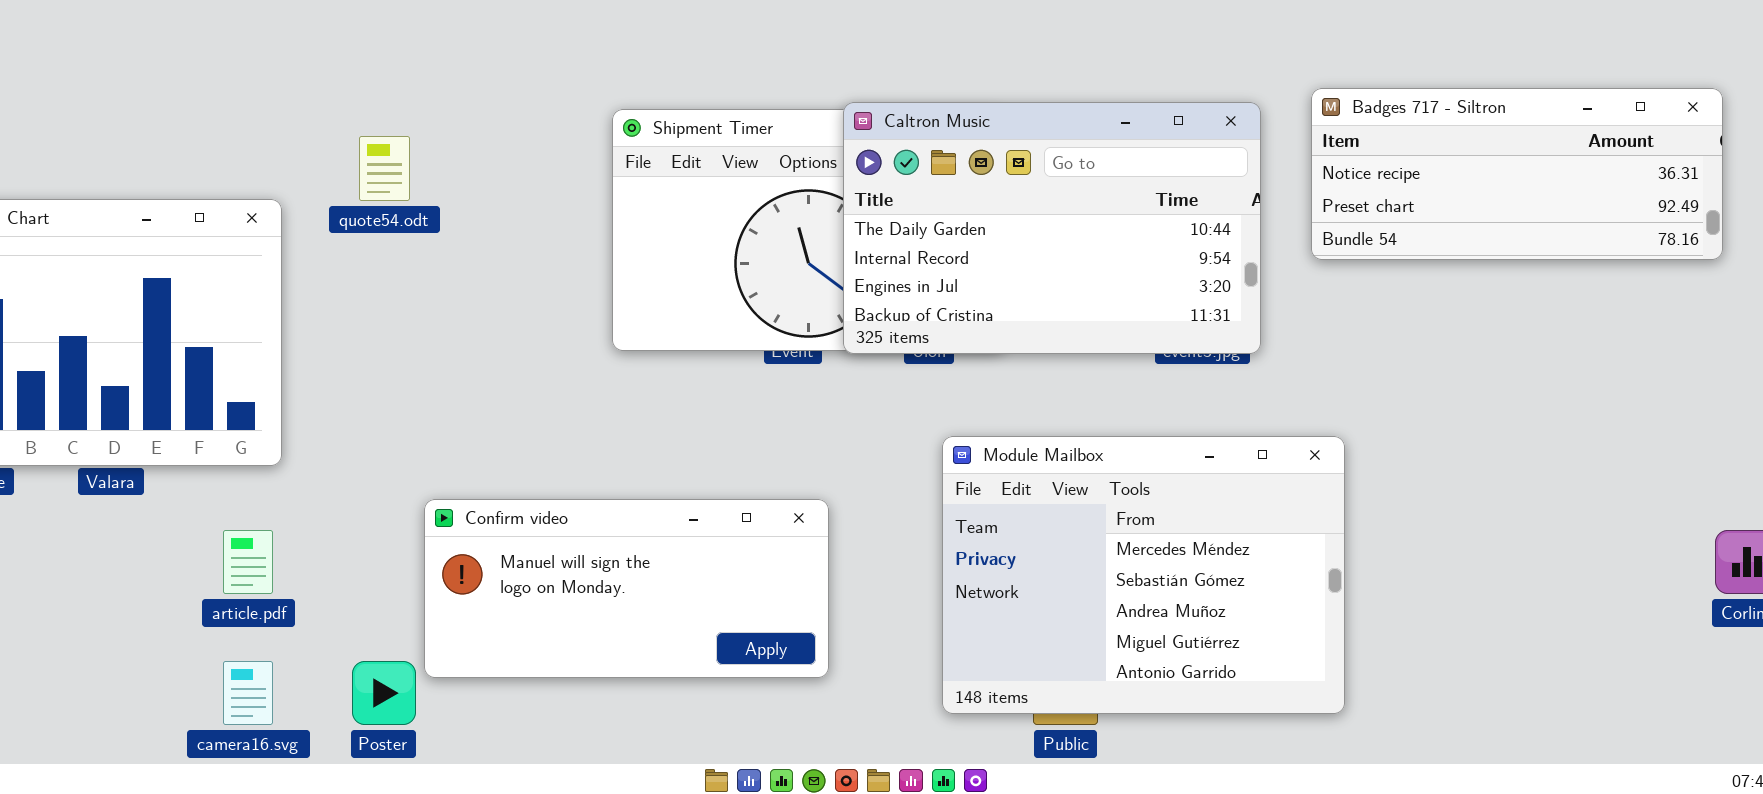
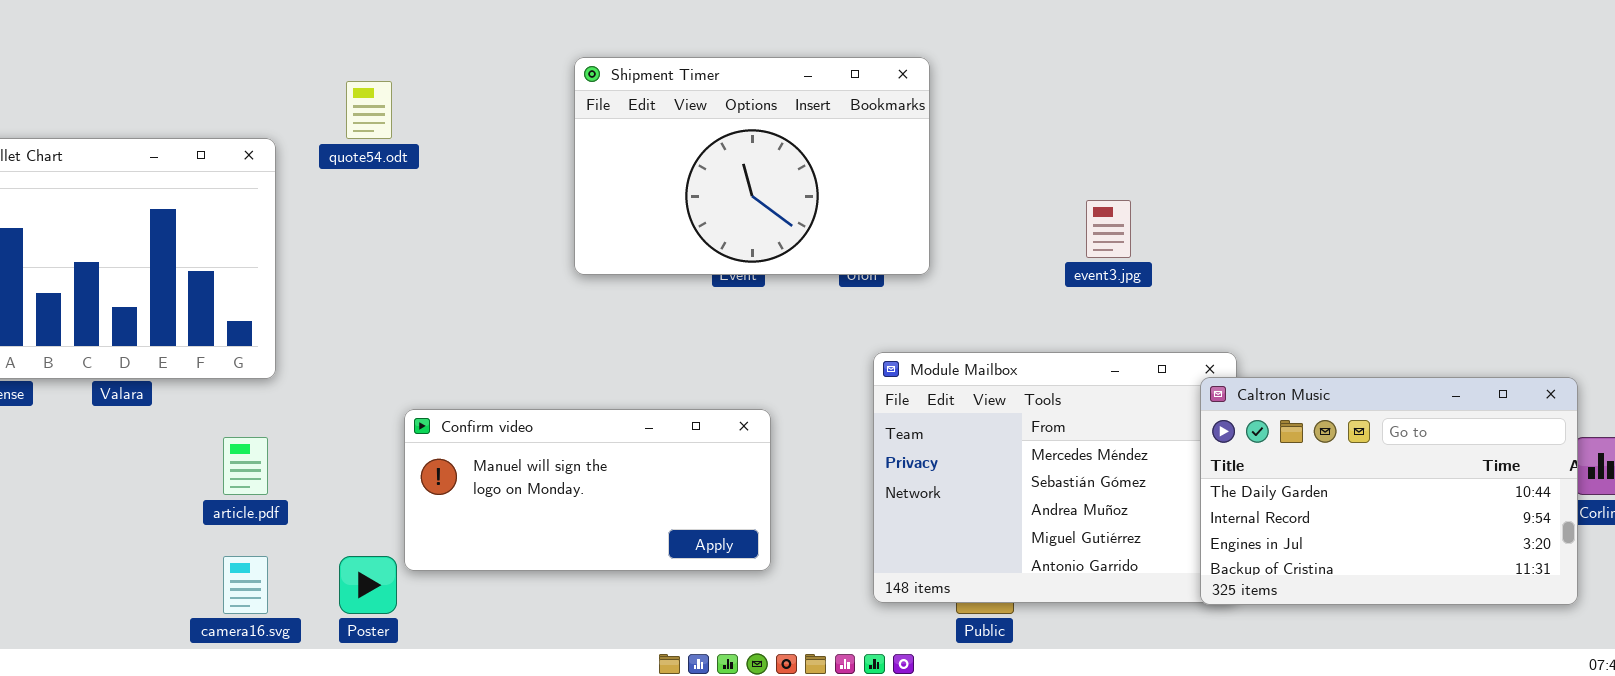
Badges 717 - Siltron: [1311,88,1723,260] -> none, closed
Caltron Music: [843,102,1261,354] -> [1200,377,1578,605], moved

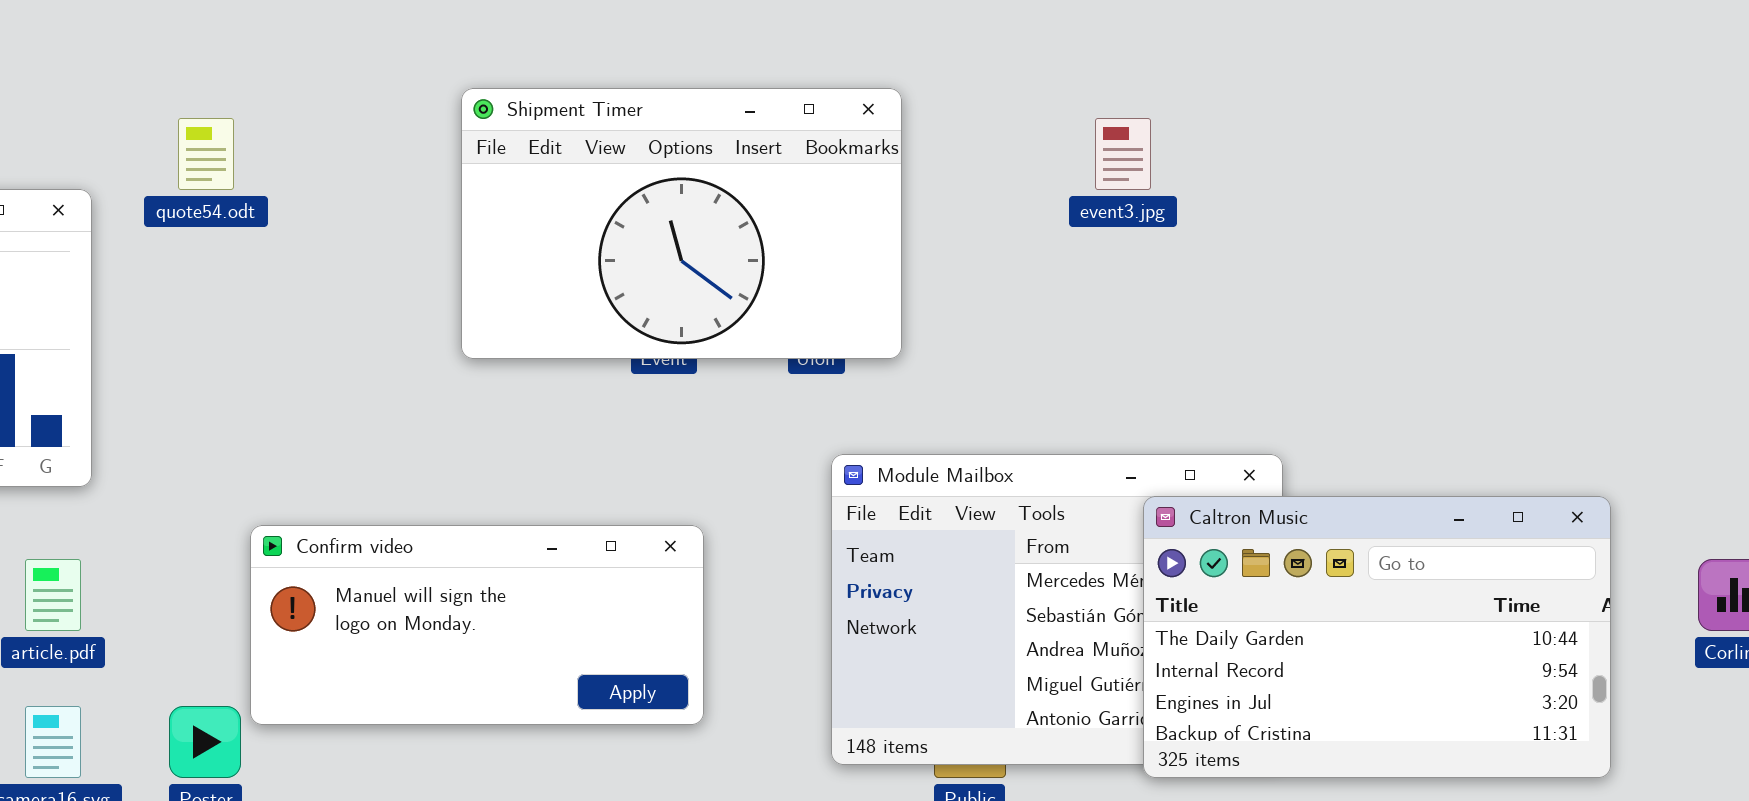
event3.jpg: [1086,200,1131,258] -> [1095,118,1151,190], moved
Caltron Music: [1200,377,1578,605] -> [1143,496,1611,778], moved

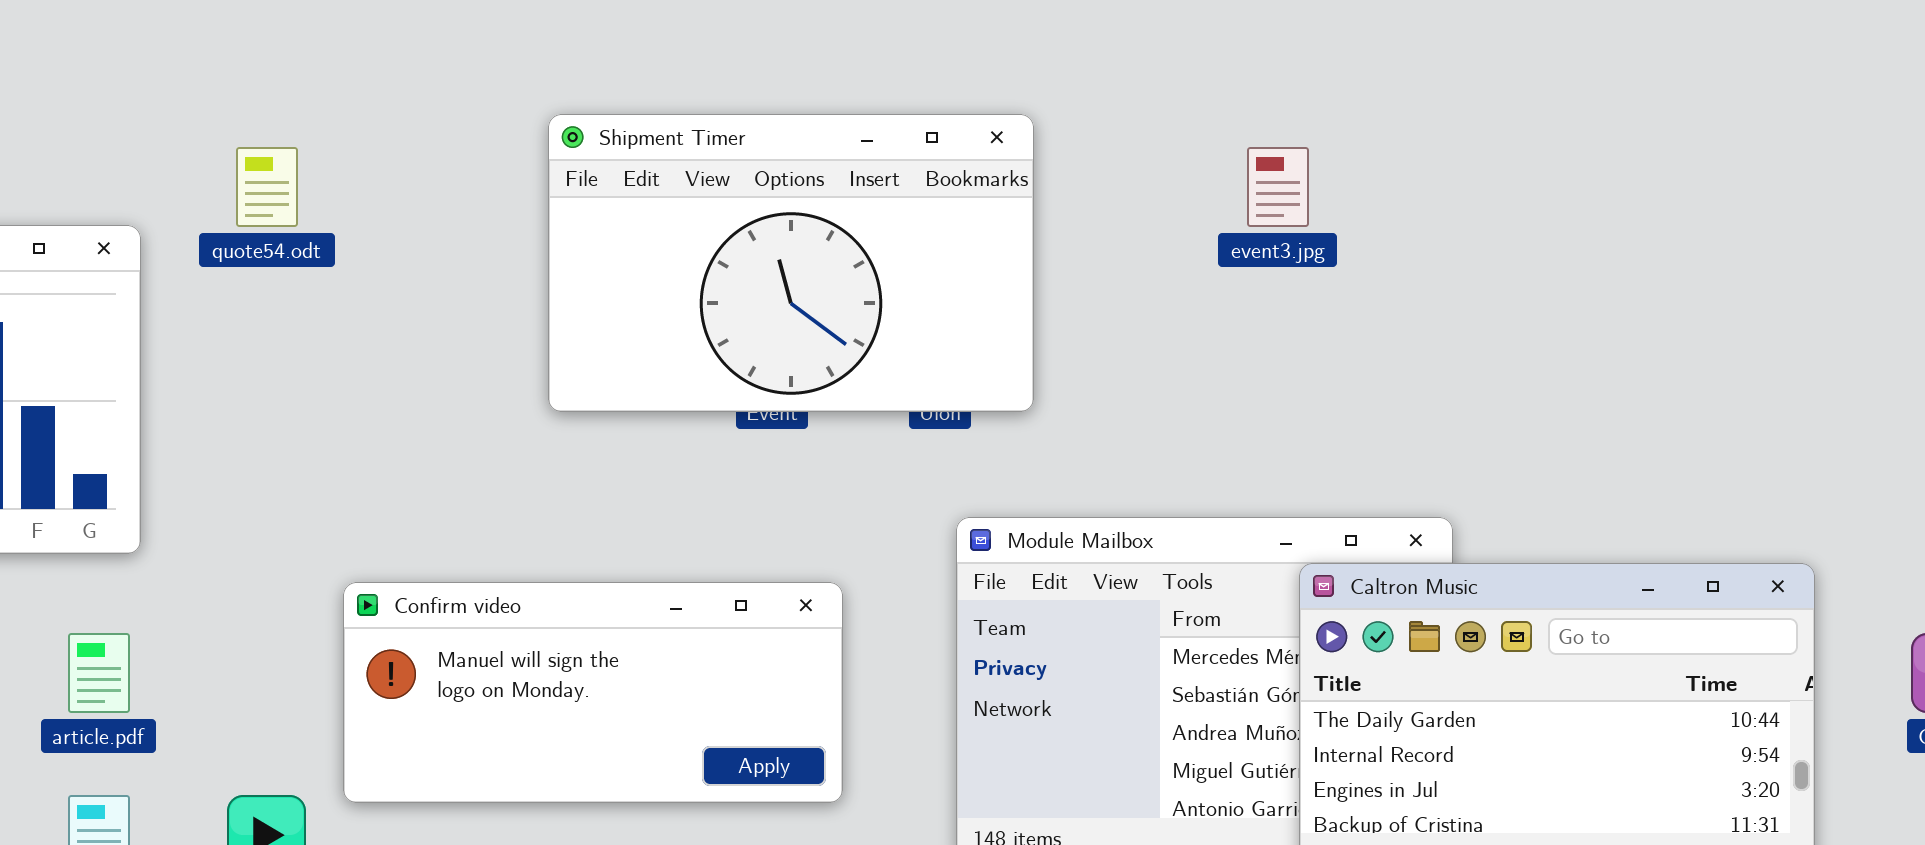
Confirm video: [250,525,704,725] -> [343,582,843,803], moved

